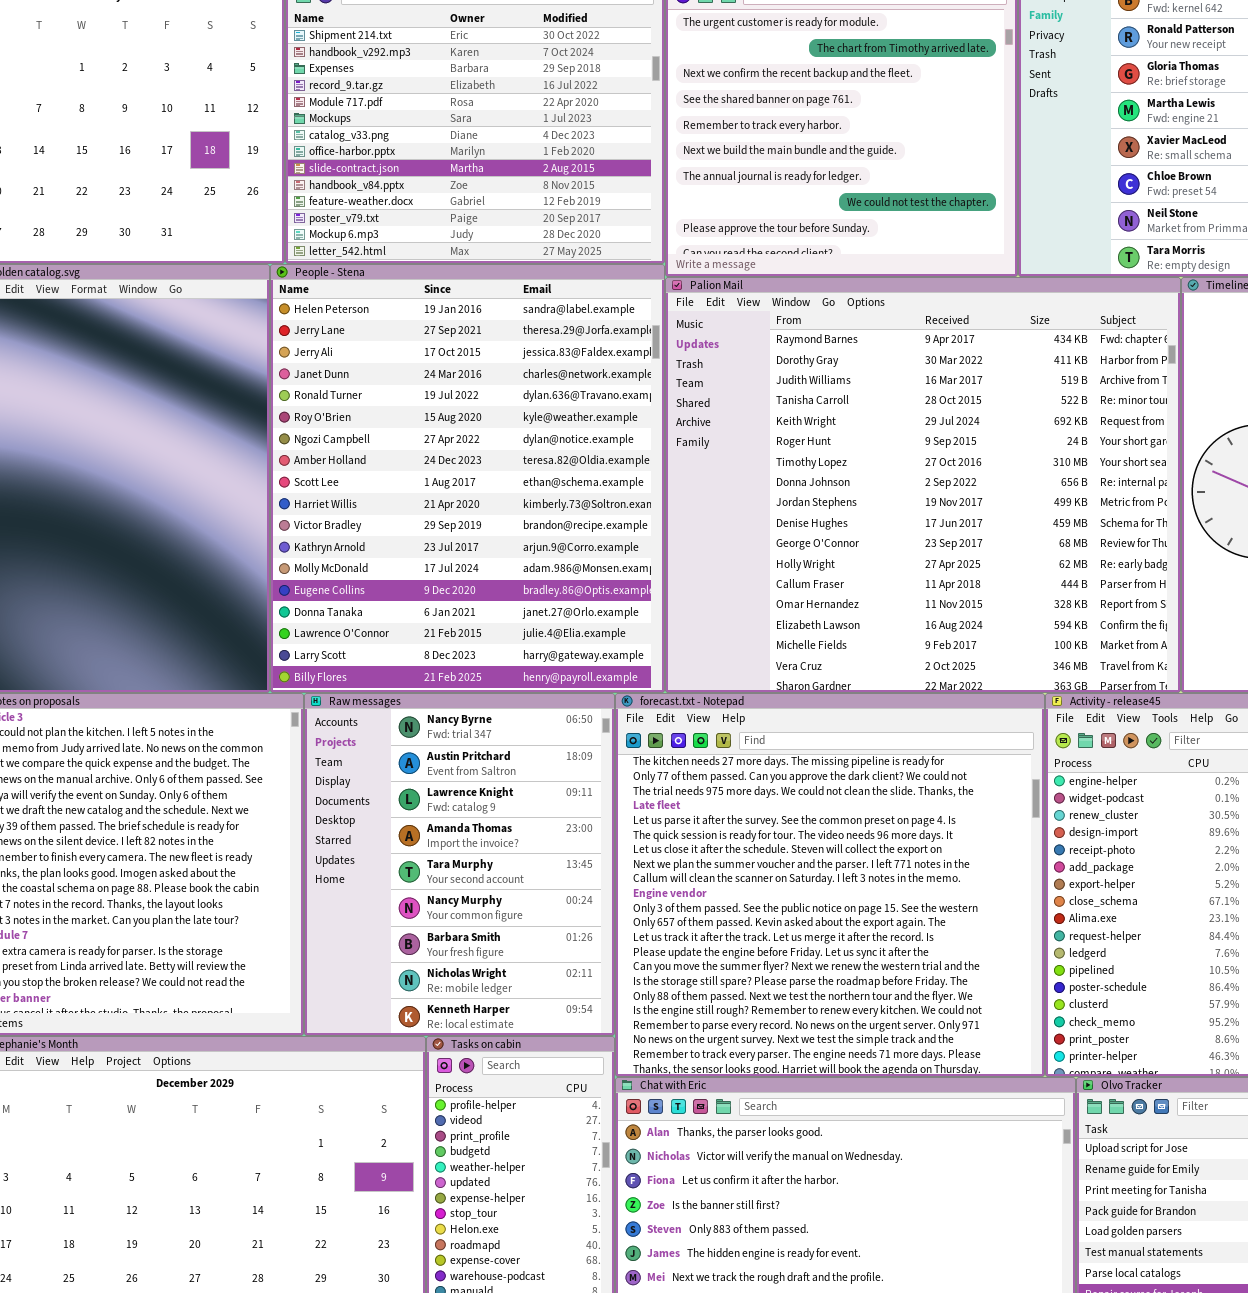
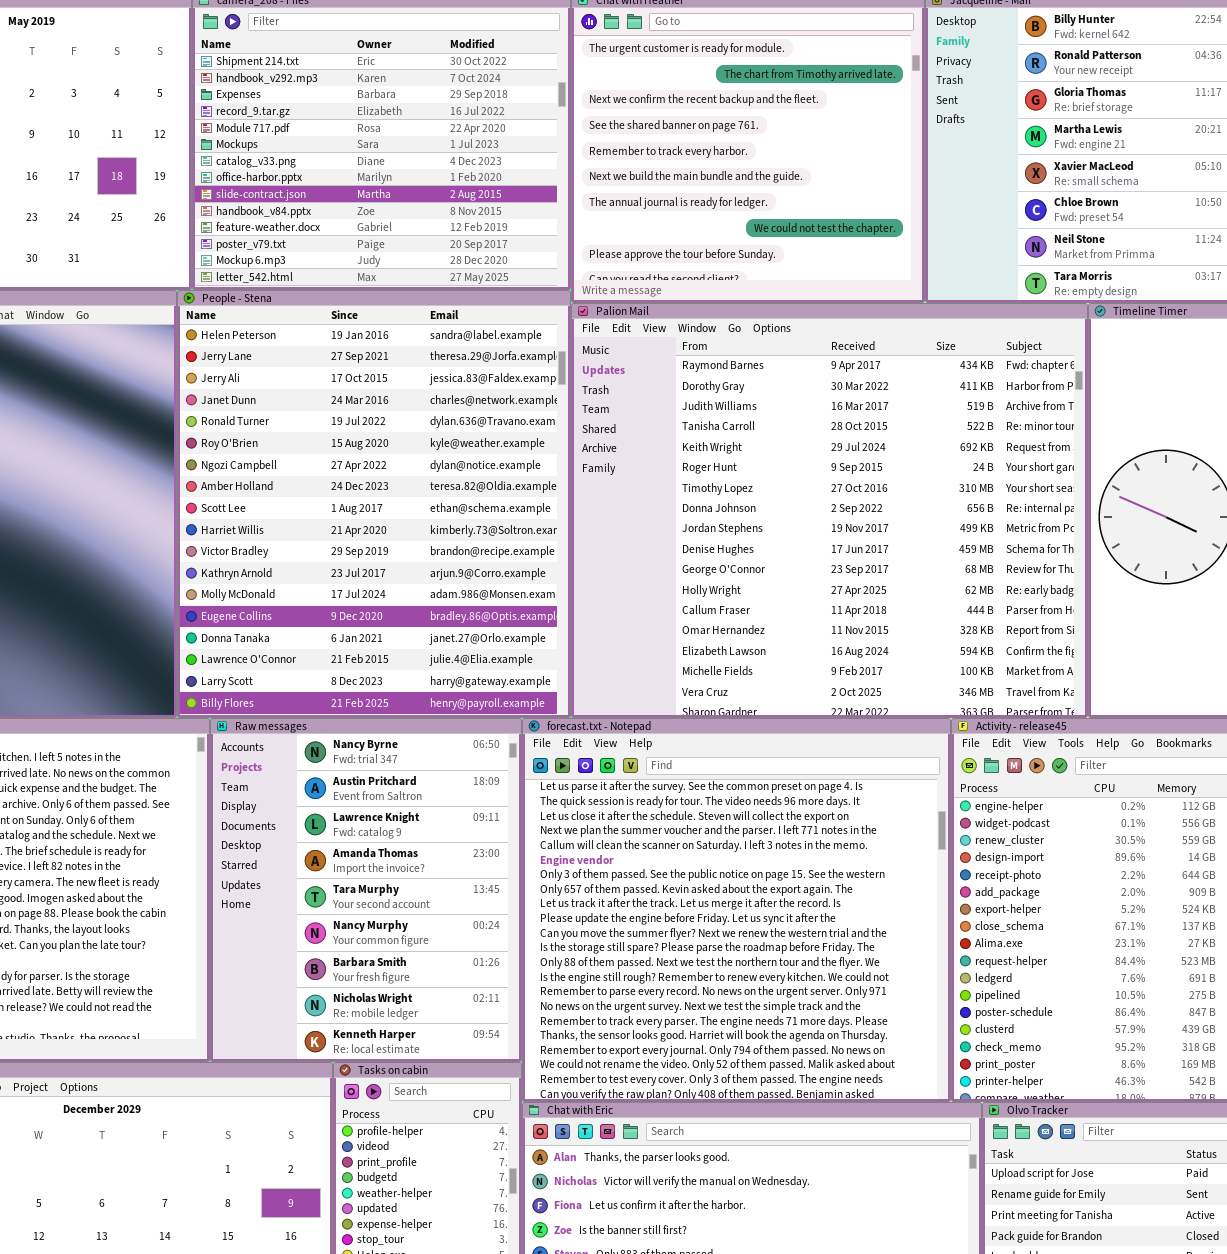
forecast.txt - Notepad: [615,693,1045,1077] -> [522,718,951,1102], scrolled down 4 rows

